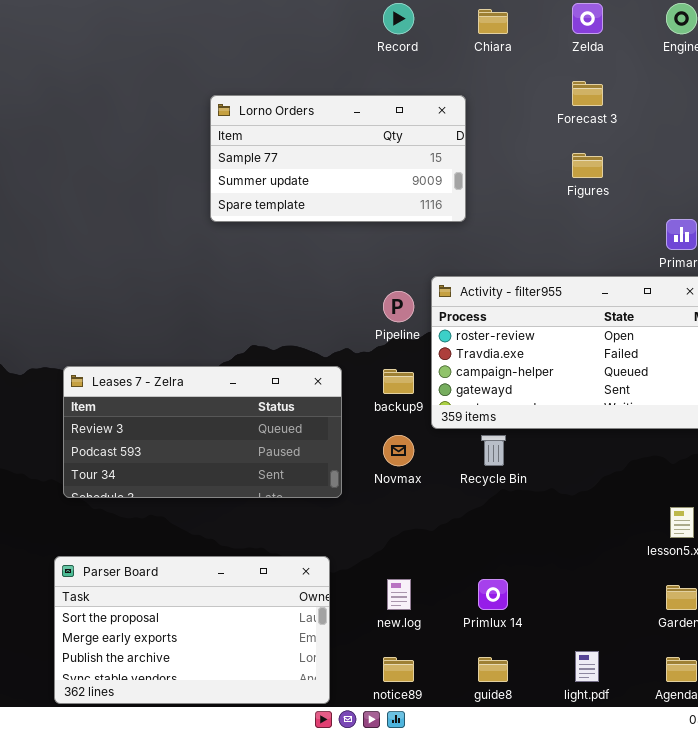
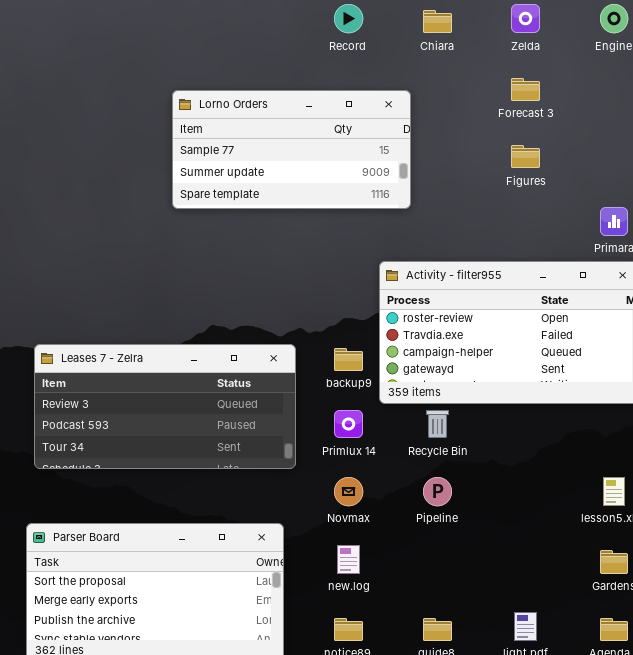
Pipeline: [383,291,414,322] -> [423,477,452,506], moved
Novmax: [383,435,414,466] -> [334,477,363,506], moved
Primlux 14: [478,579,508,610] -> [334,410,363,438], moved

